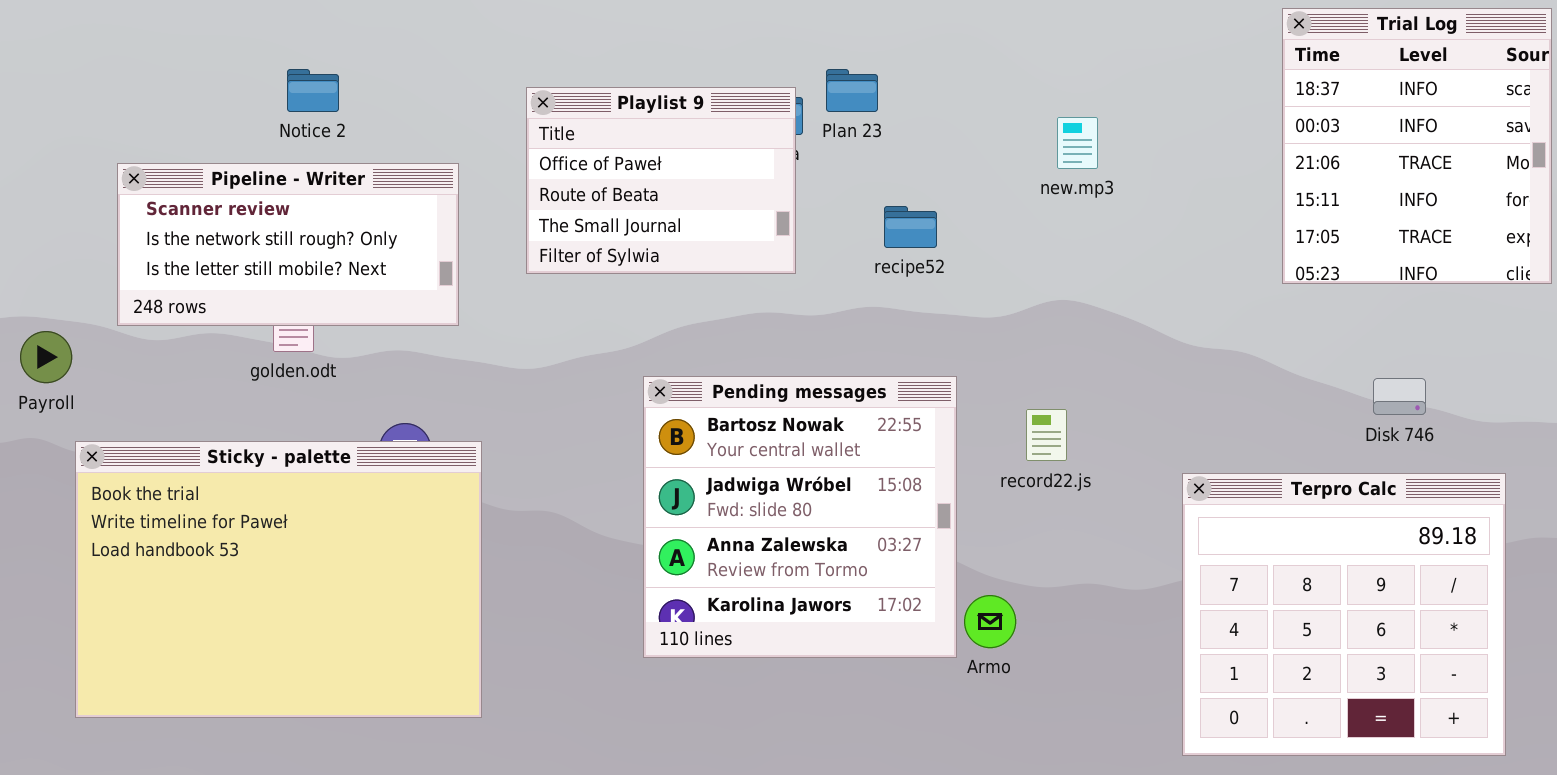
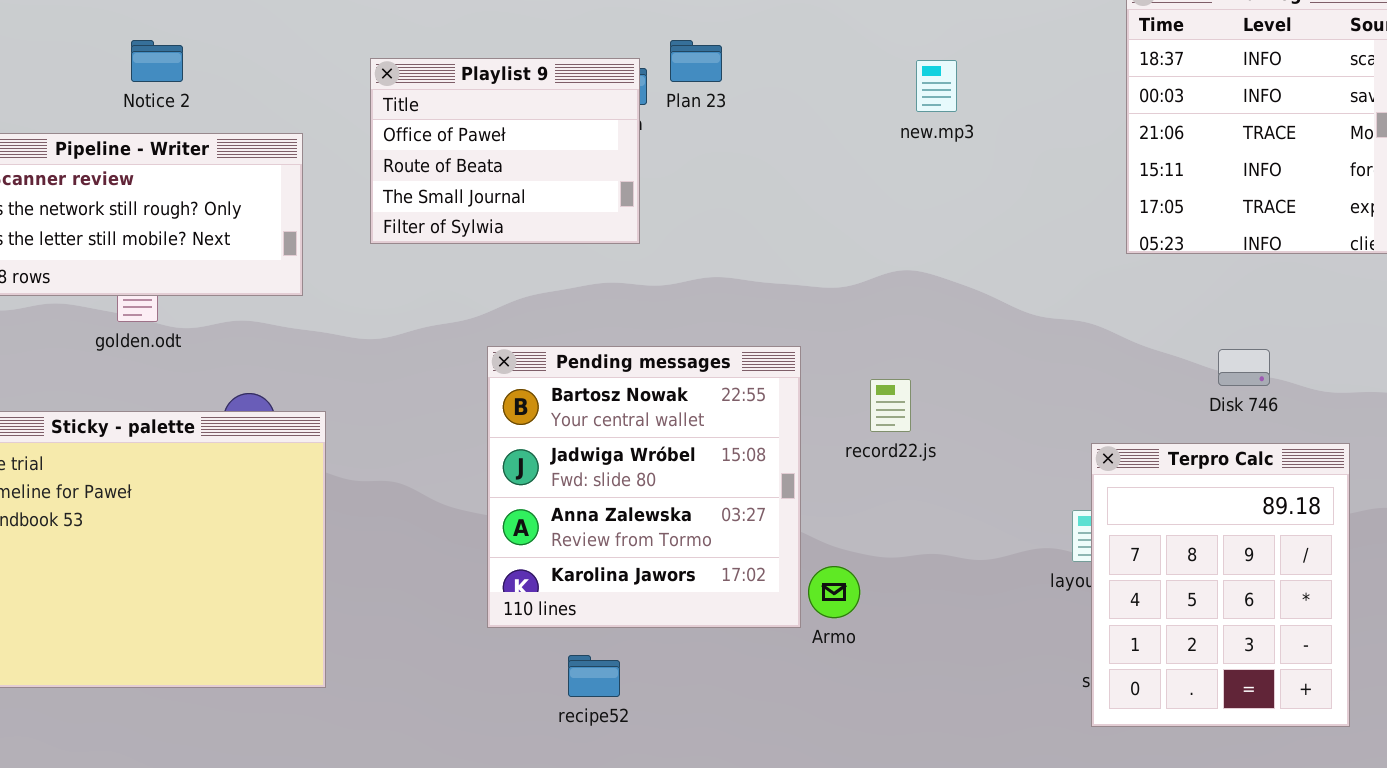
new.mp3: [1057,117,1098,169] -> [916,60,957,112], moved
recipe52: [884,206,937,248] -> [568,655,620,697], moved
Terpro Calc: [1182,473,1506,756] -> [1091,443,1350,727], resized

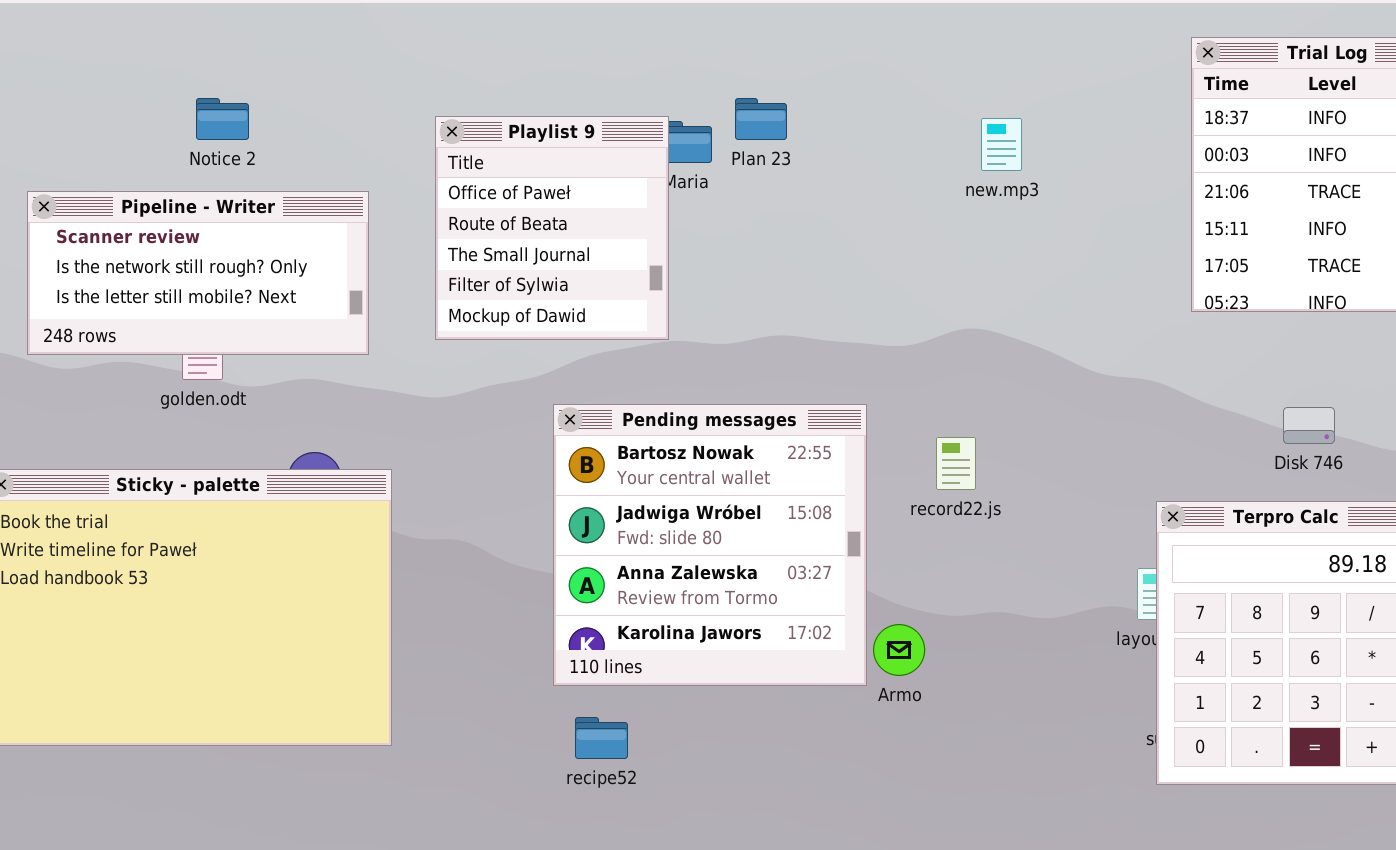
Playlist 9: [370,58,640,244] -> [435,116,669,340], resized
recipe52: [568,655,620,697] -> [575,717,628,759], moved

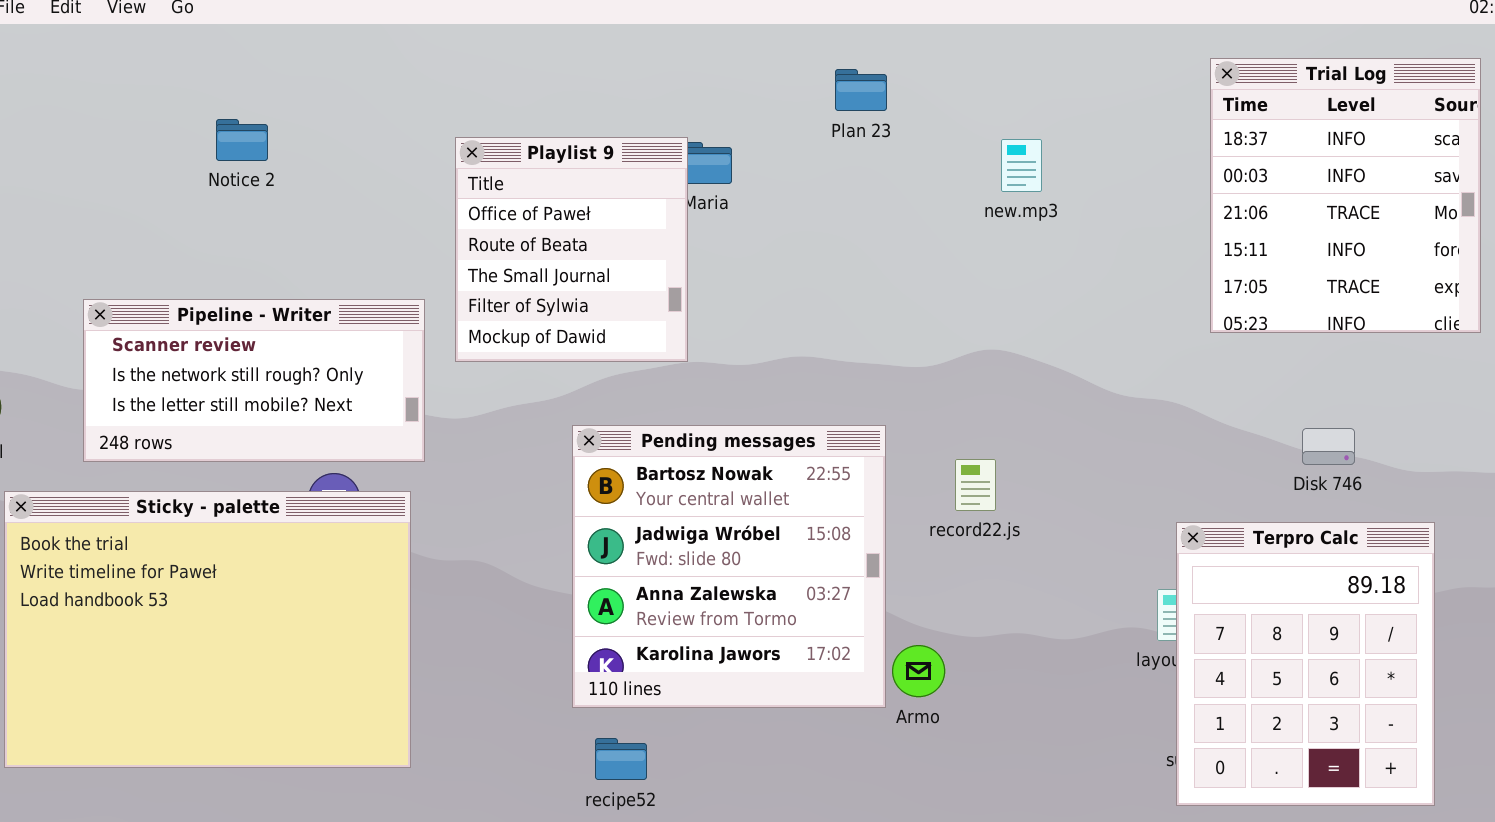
Plan 23: [735,98,787,140] -> [835,69,887,111], moved
Pipeline - Writer: [27,191,369,355] -> [83,299,425,462], moved

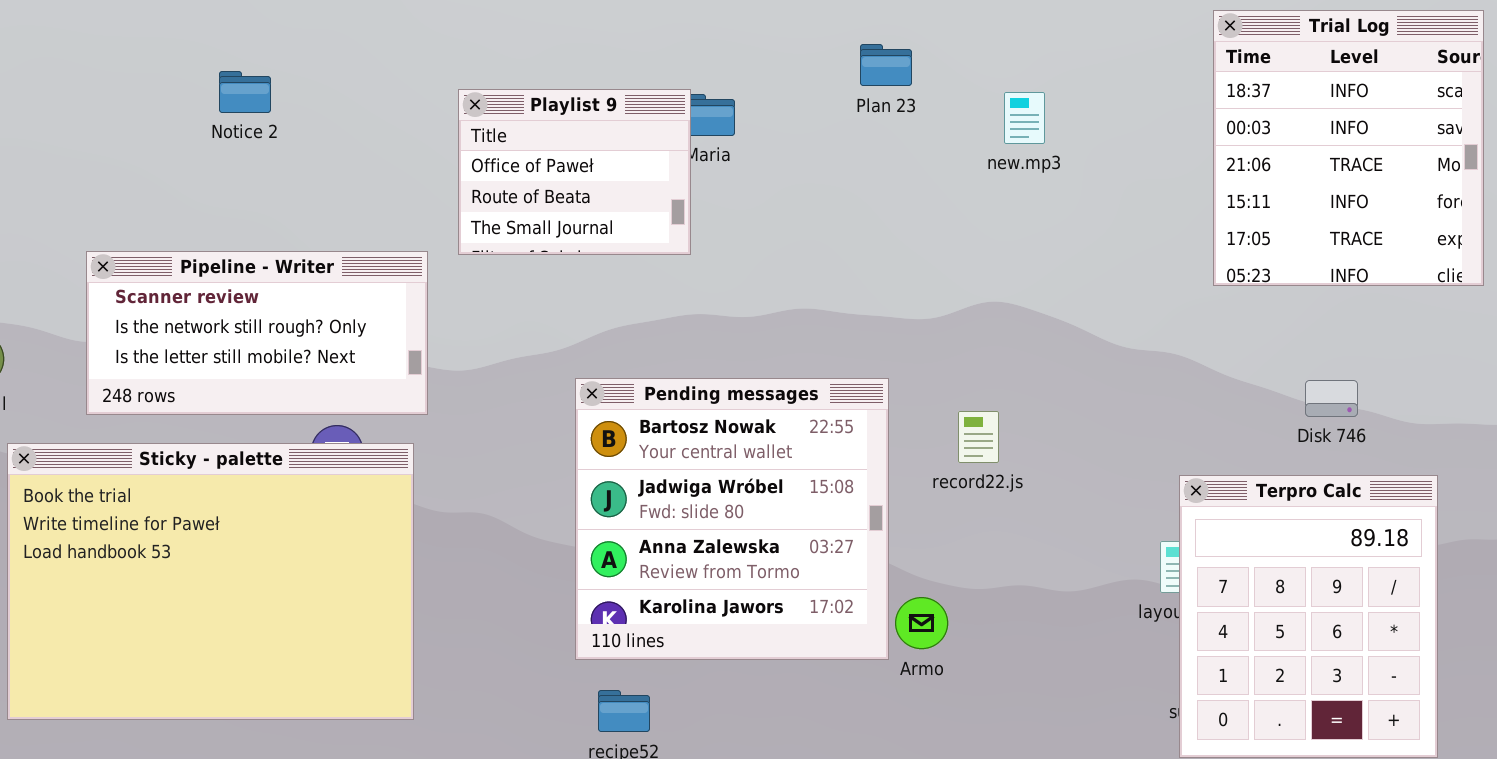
Plan 23: [835,69,887,111] -> [860,44,912,86], moved
Playlist 9: [455,137,688,362] -> [458,89,691,255], resized

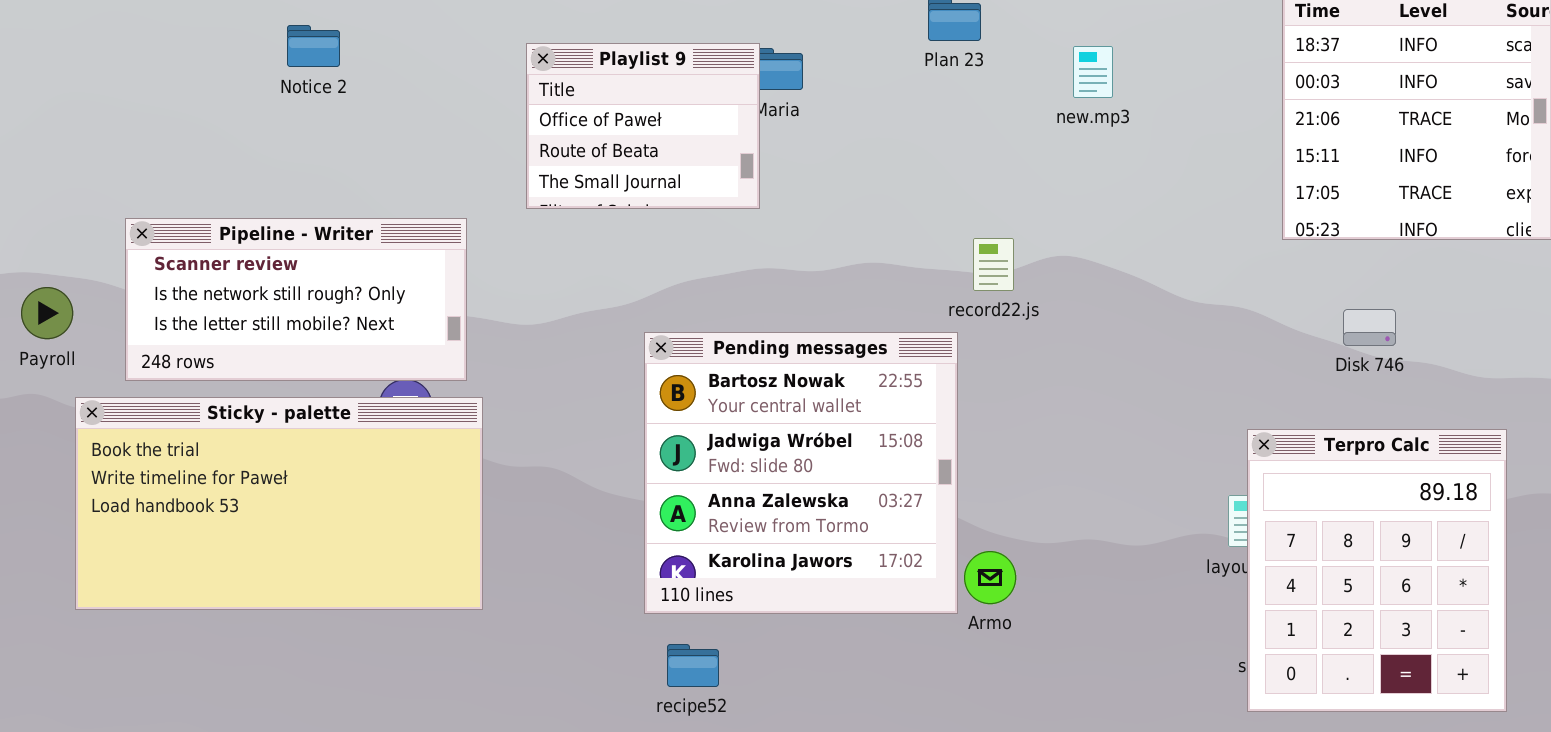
Pipeline - Writer: [86,251,428,415] -> [125,218,467,381], moved
Disk 746: [1305,380,1358,417] -> [1343,309,1396,346], moved
record22.js: [958,411,999,463] -> [973,238,1014,291], moved
Sticky - palette: [7,443,414,720] -> [75,397,483,610], resized

